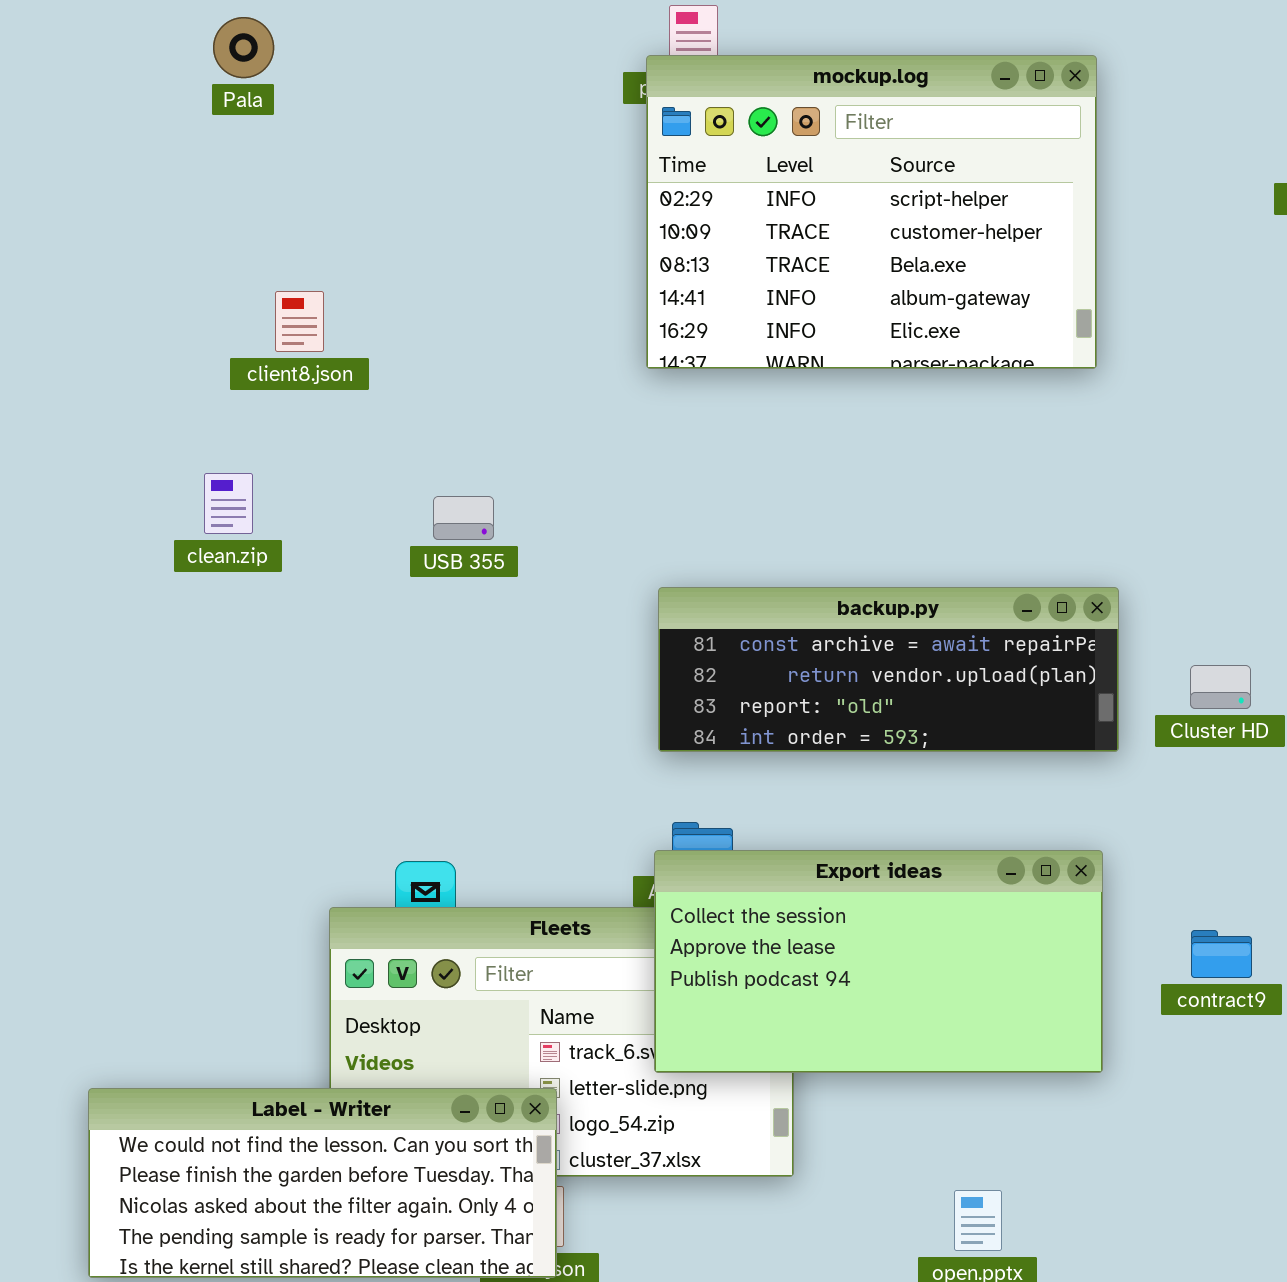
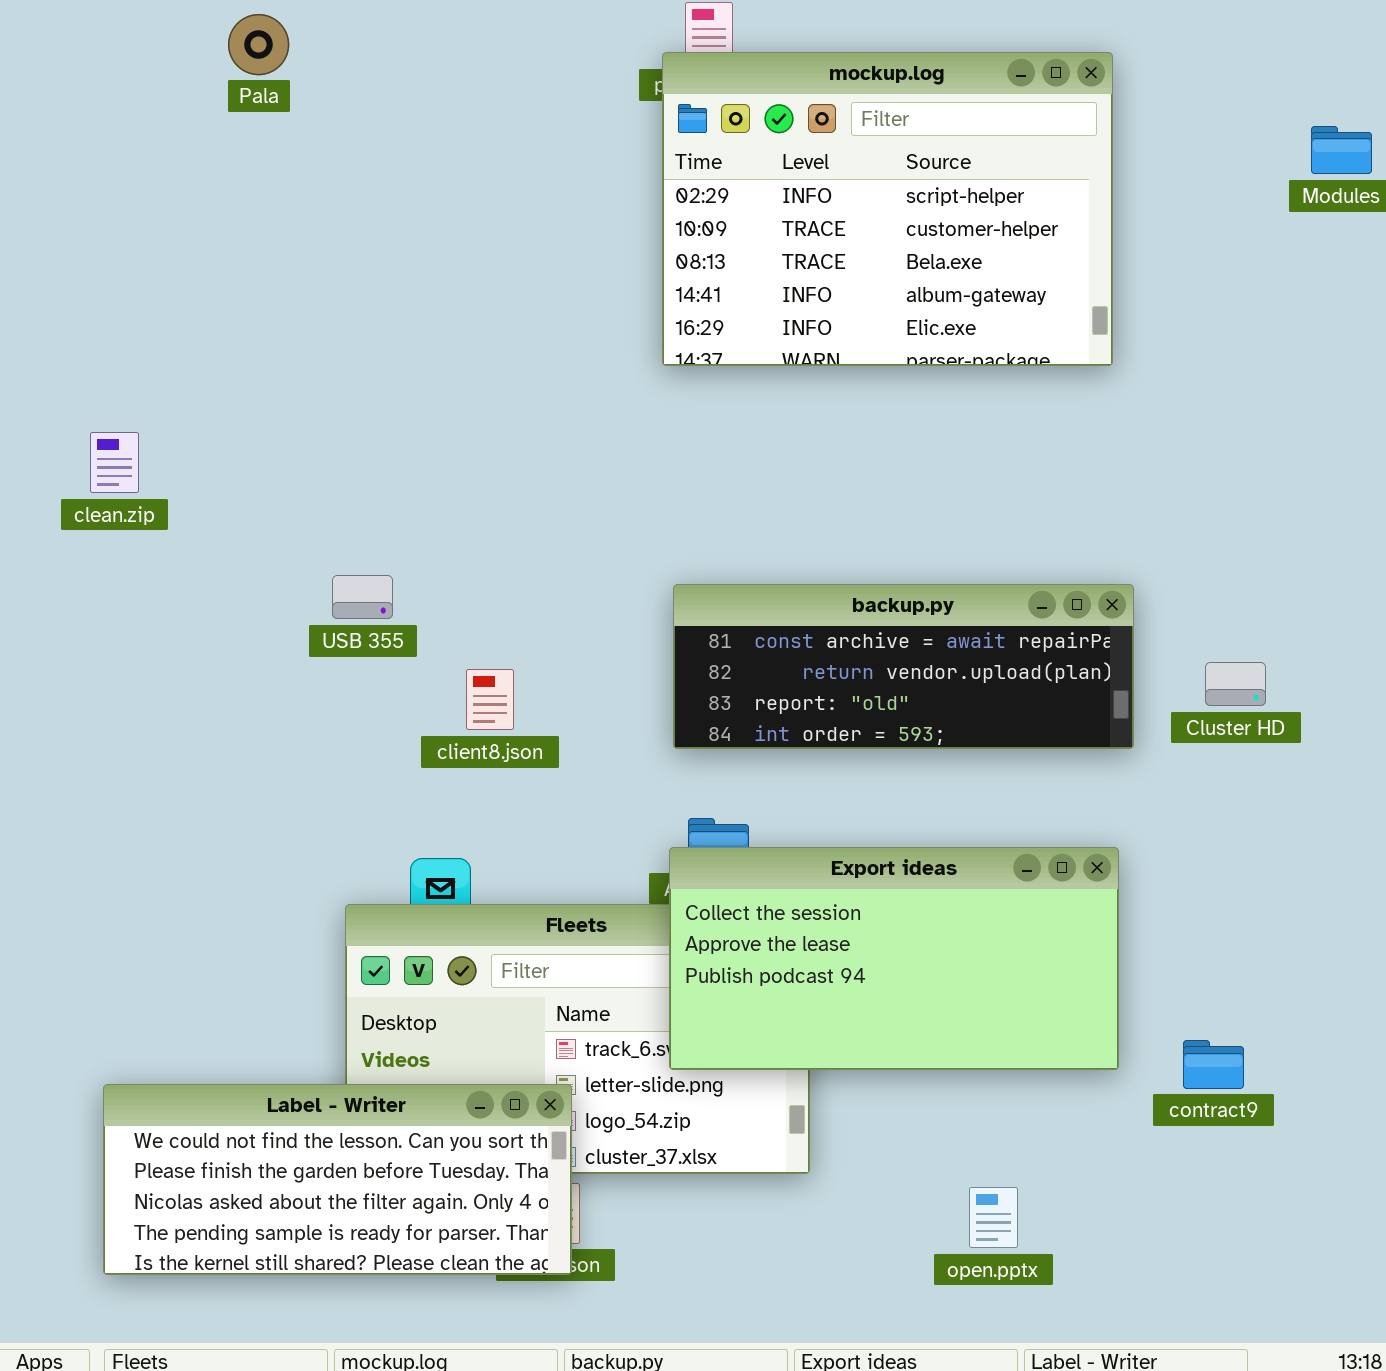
client8.json: [275,291,324,352] -> [466,669,514,730], moved
clean.zip: [204,473,253,534] -> [90,432,139,493], moved
USB 355: [433,496,494,540] -> [332,575,393,619], moved
contract9: [1191,930,1252,978] -> [1183,1040,1244,1089], moved

